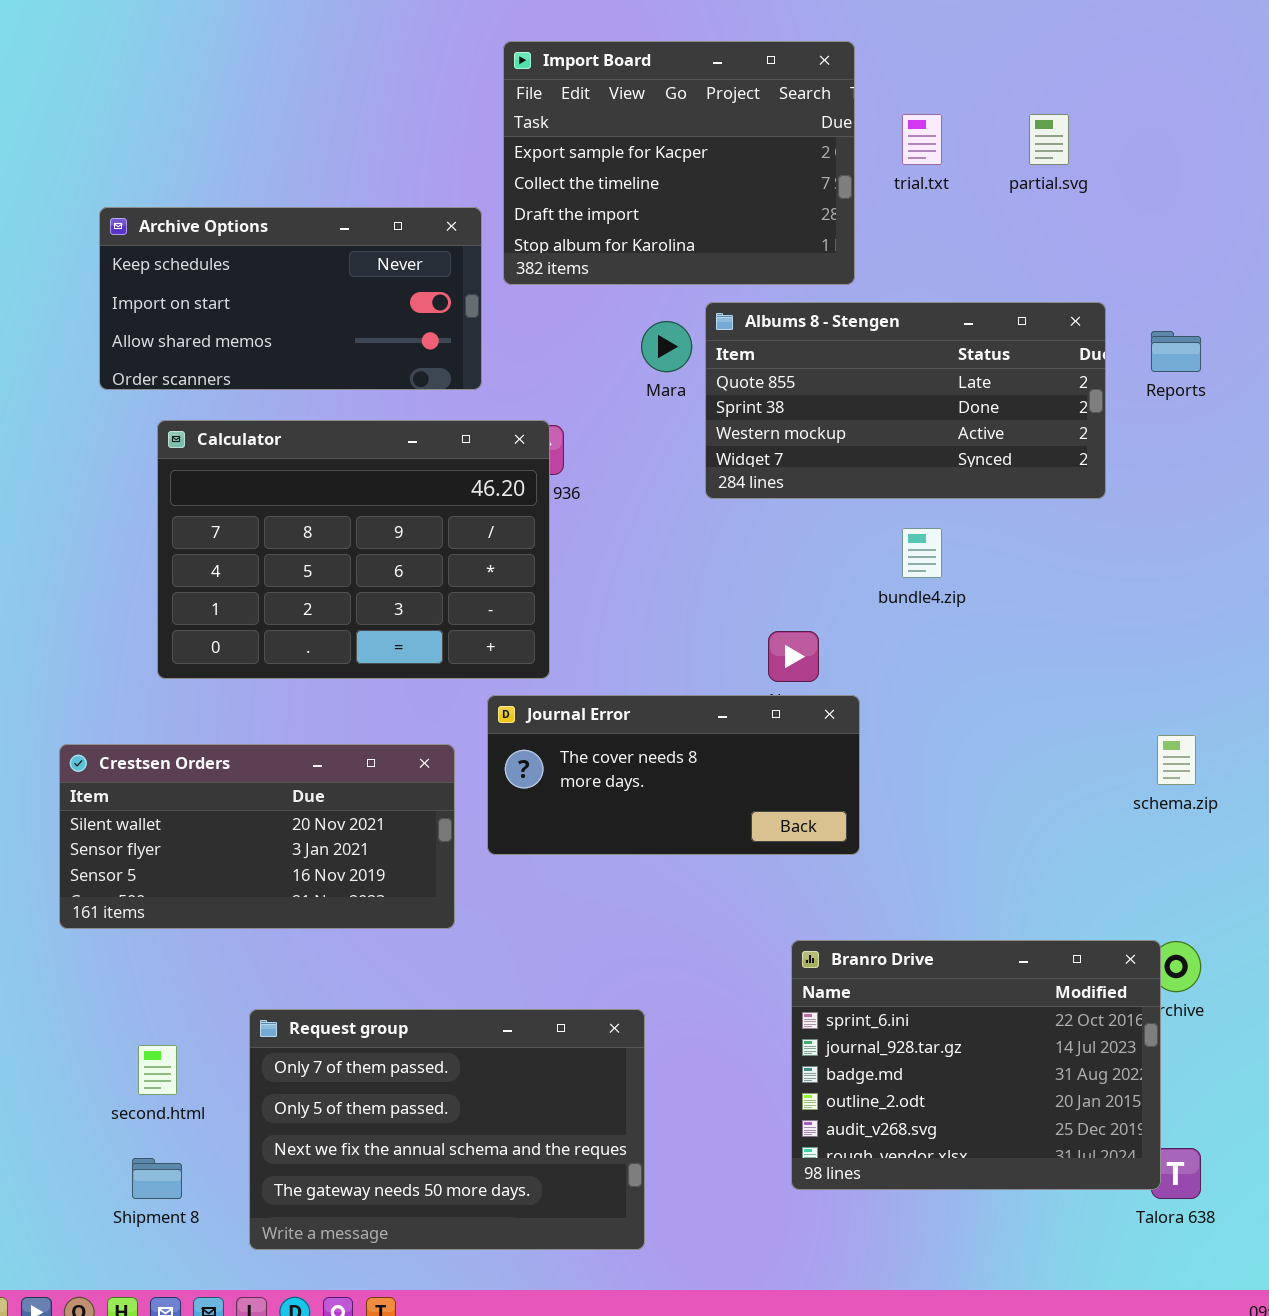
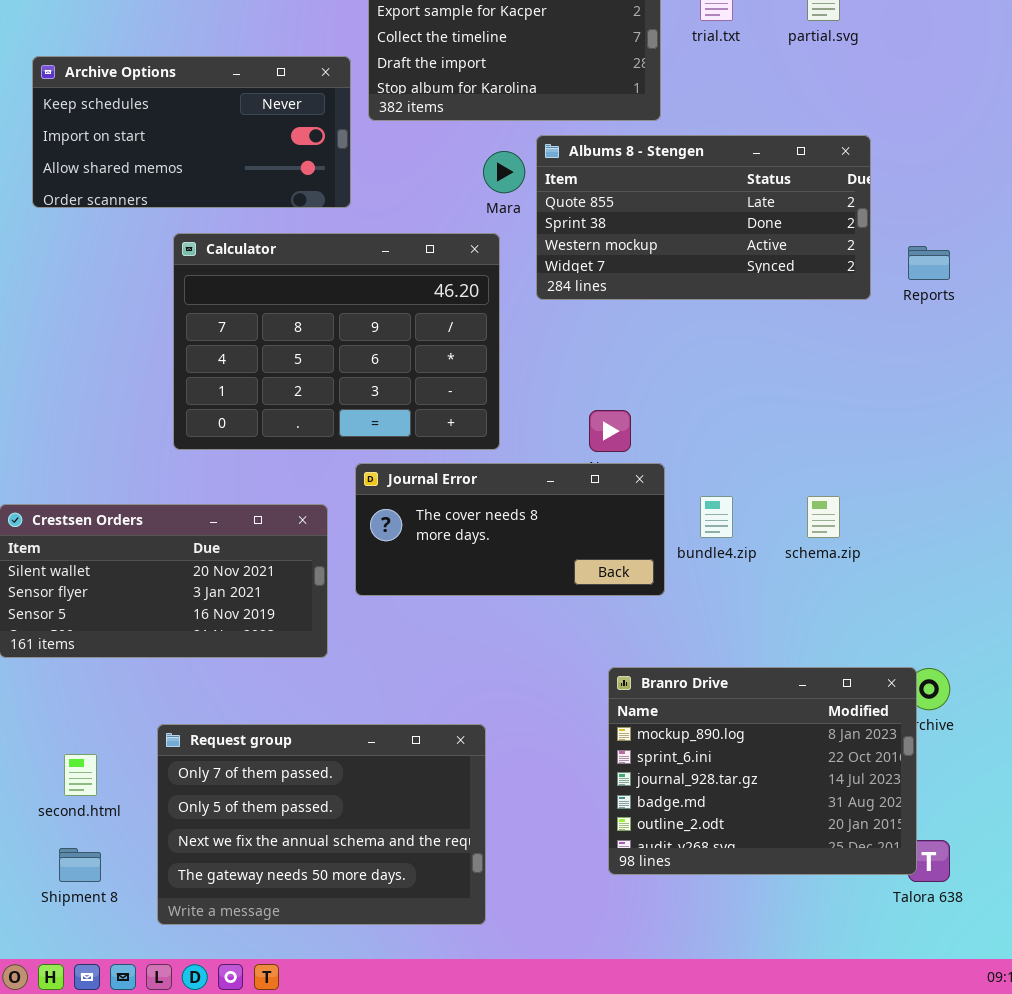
Reports: [1151,331,1201,372] -> [908,246,950,280], moved
Calculator: [157,420,550,679] -> [173,233,500,450], moved
bundle4.zip: [902,528,942,578] -> [700,496,733,538], moved
schema.zip: [1157,735,1196,785] -> [807,496,840,538], moved
Branro Drive: [791,940,1161,1190] -> [608,667,917,875], scrolled up 1 row

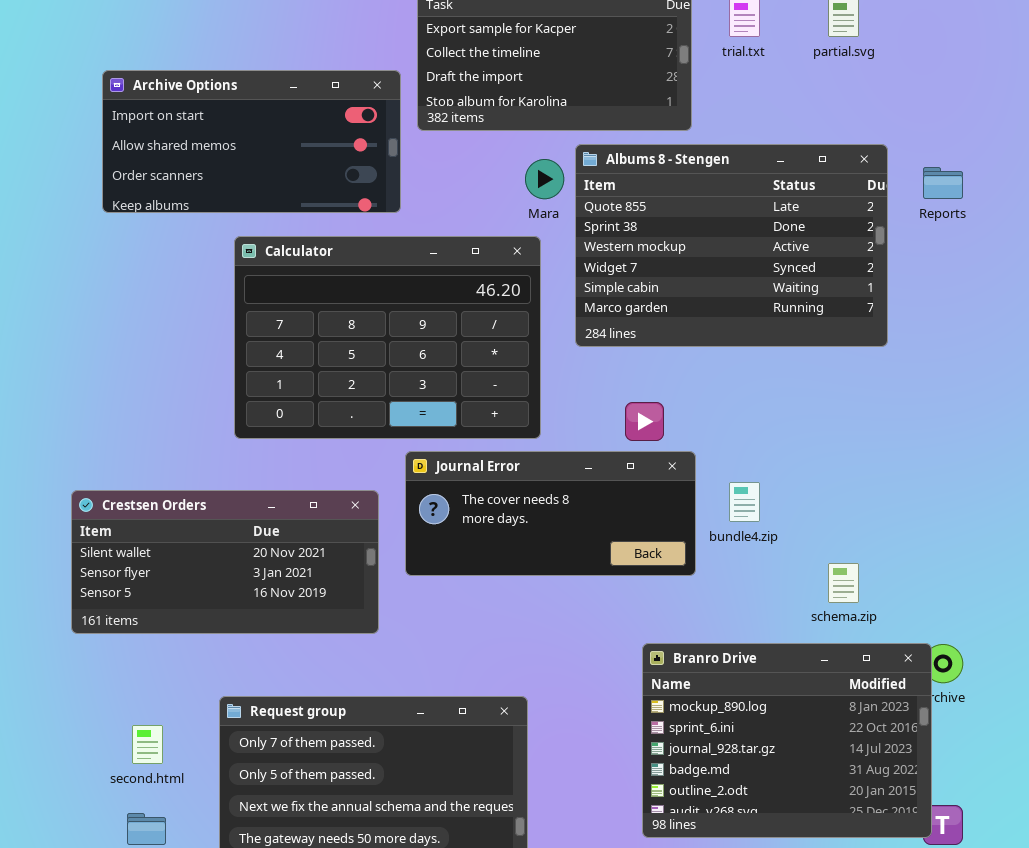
Archive Options: [32,56,351,208] -> [102,70,401,213], scrolled down 1 row
Albums 8 - Stengen: [536,135,871,300] -> [575,144,888,347], resized
Reports: [908,246,950,280] -> [923,167,963,199], moved
schema.zip: [807,496,840,538] -> [828,563,859,603], moved

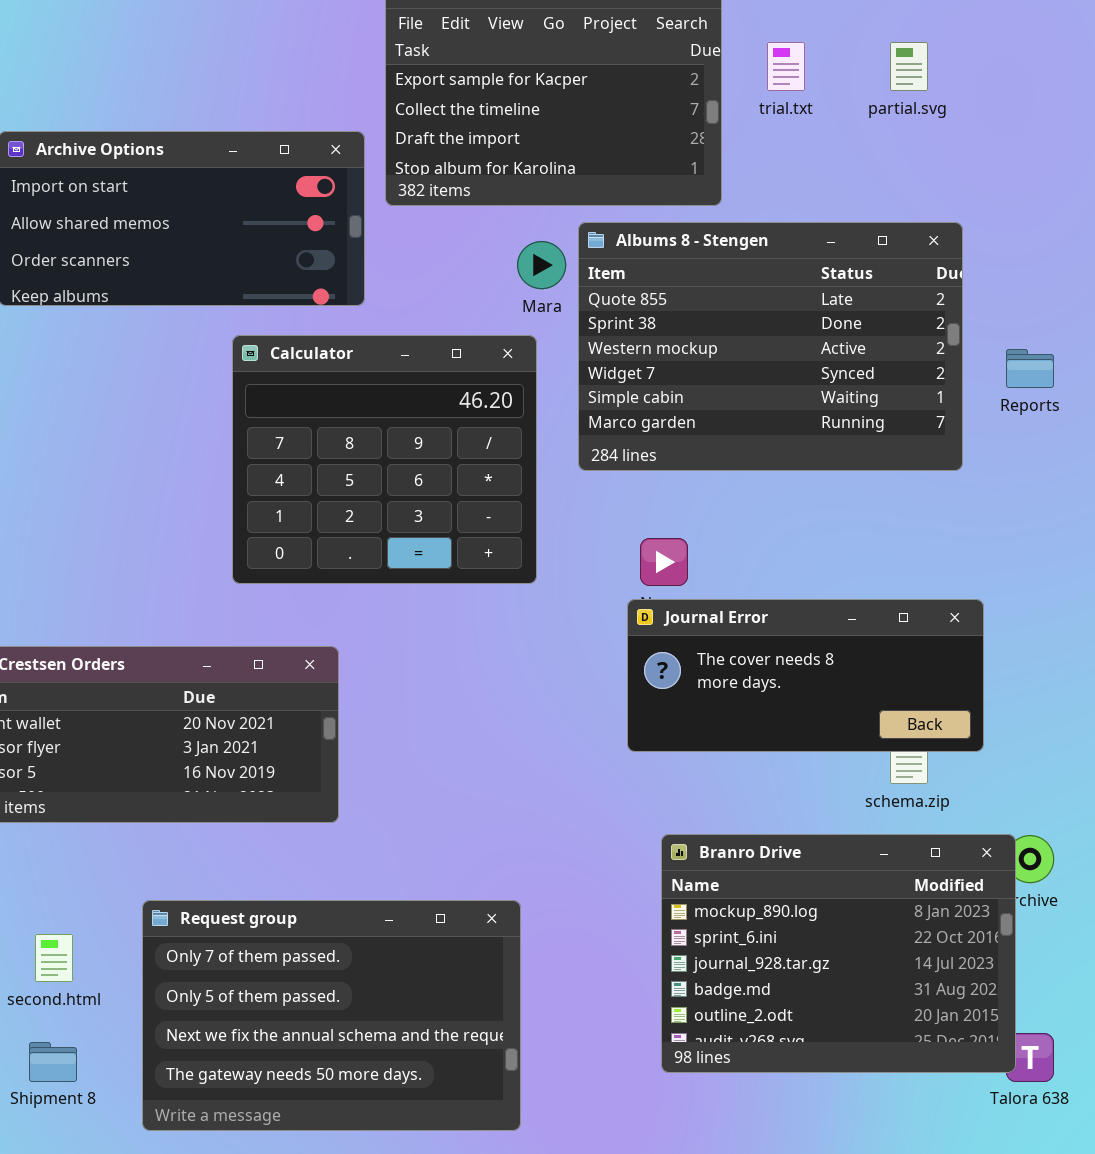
Reports: [923,167,963,199] -> [1006,349,1054,388], moved
Calculator: [234,236,541,439] -> [232,335,537,584], resized
Journal Error: [405,451,696,576] -> [627,599,984,752], moved

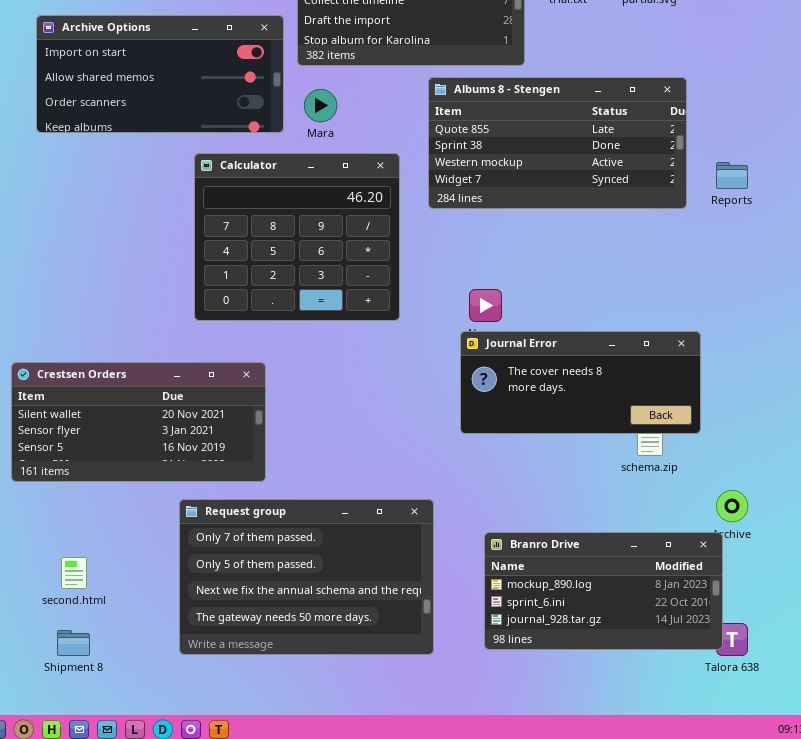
Albums 8 - Stengen: [578,222,963,471] -> [428,77,687,209], resized
Mara: [517,241,566,289] -> [304,89,337,122], moved
Branro Drive: [661,834,1016,1073] -> [484,532,723,650], resized
Request group: [142,900,521,1131] -> [179,499,434,655], moved

